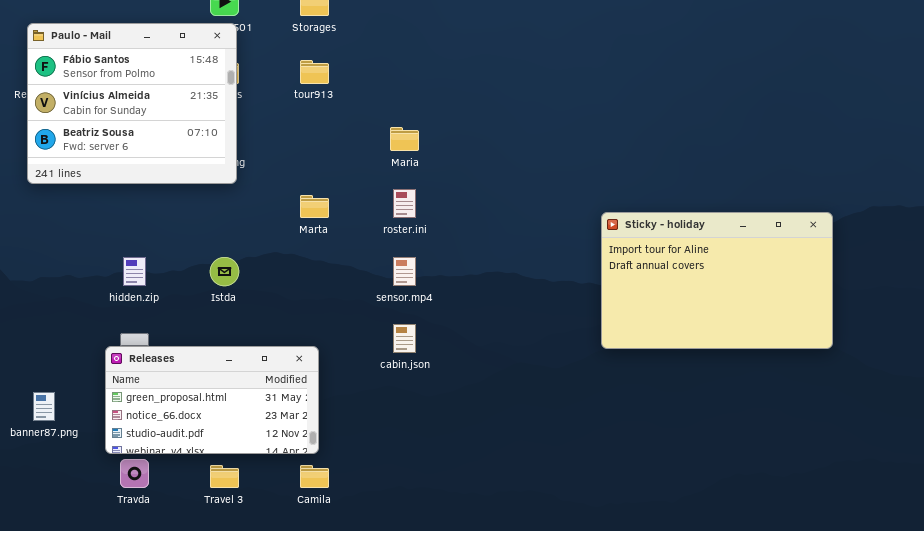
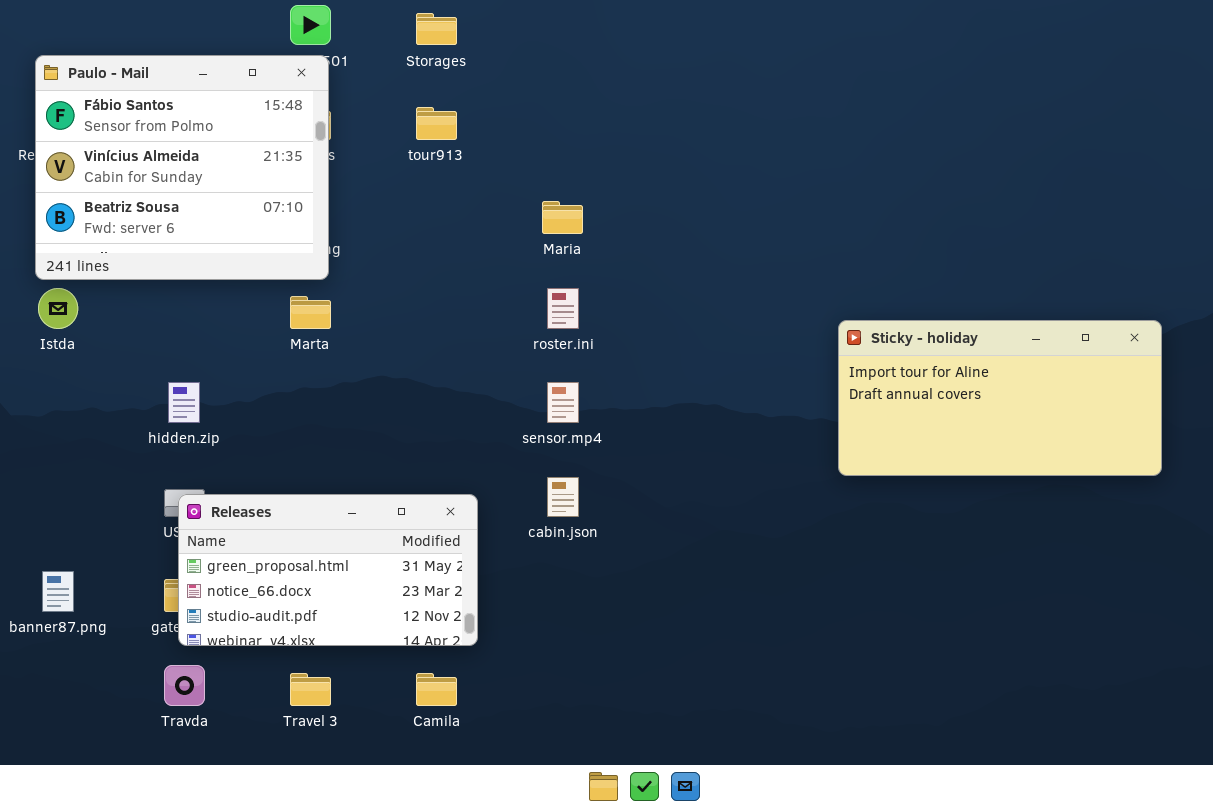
Marta: [300,195,329,218] -> [290,296,331,329], moved
Sticky - holiday: [601,212,833,349] -> [838,320,1162,476], resized
Istda: [210,257,239,286] -> [38,288,78,329], moved
Releases: [105,346,319,454] -> [178,494,478,646], moved

